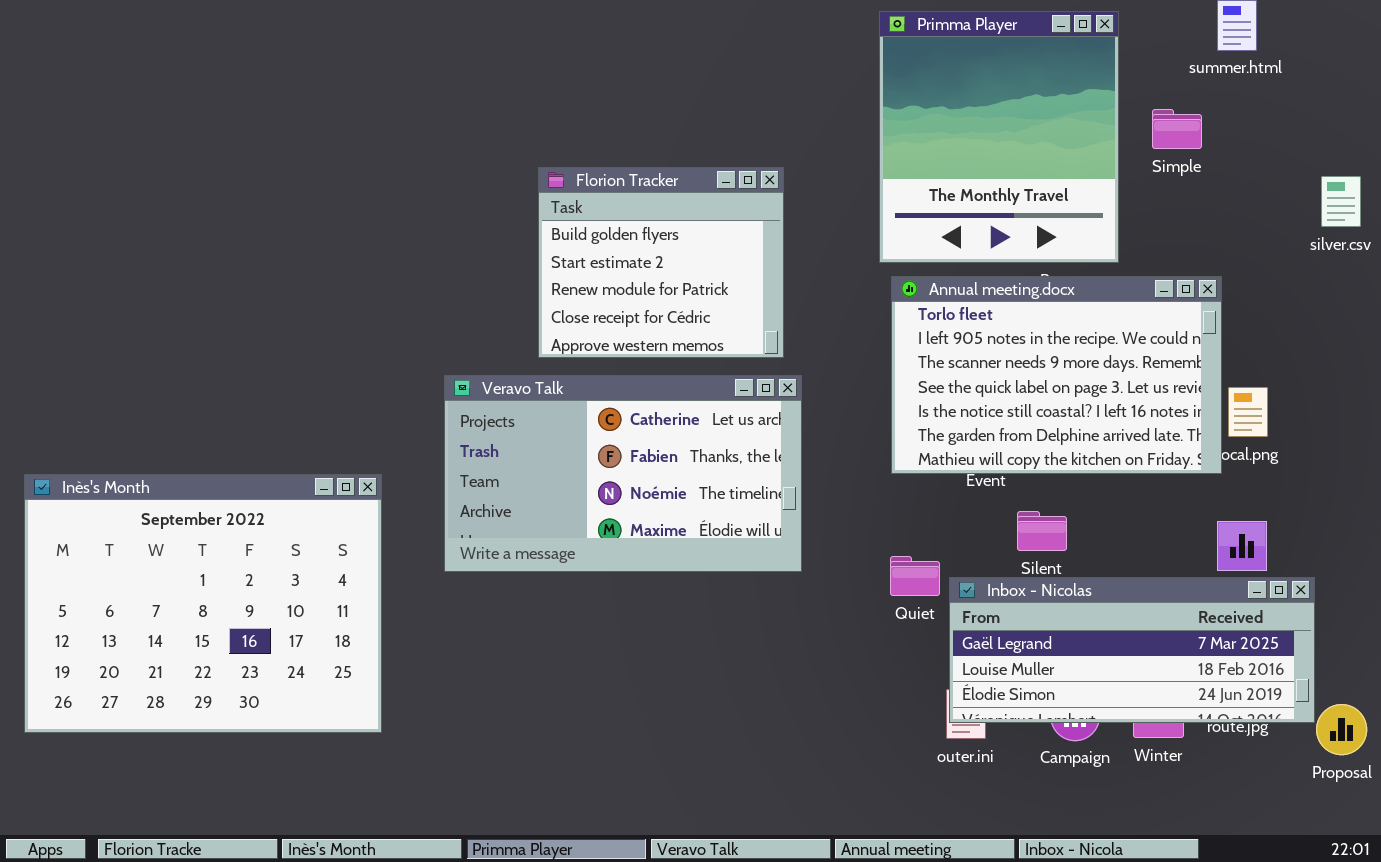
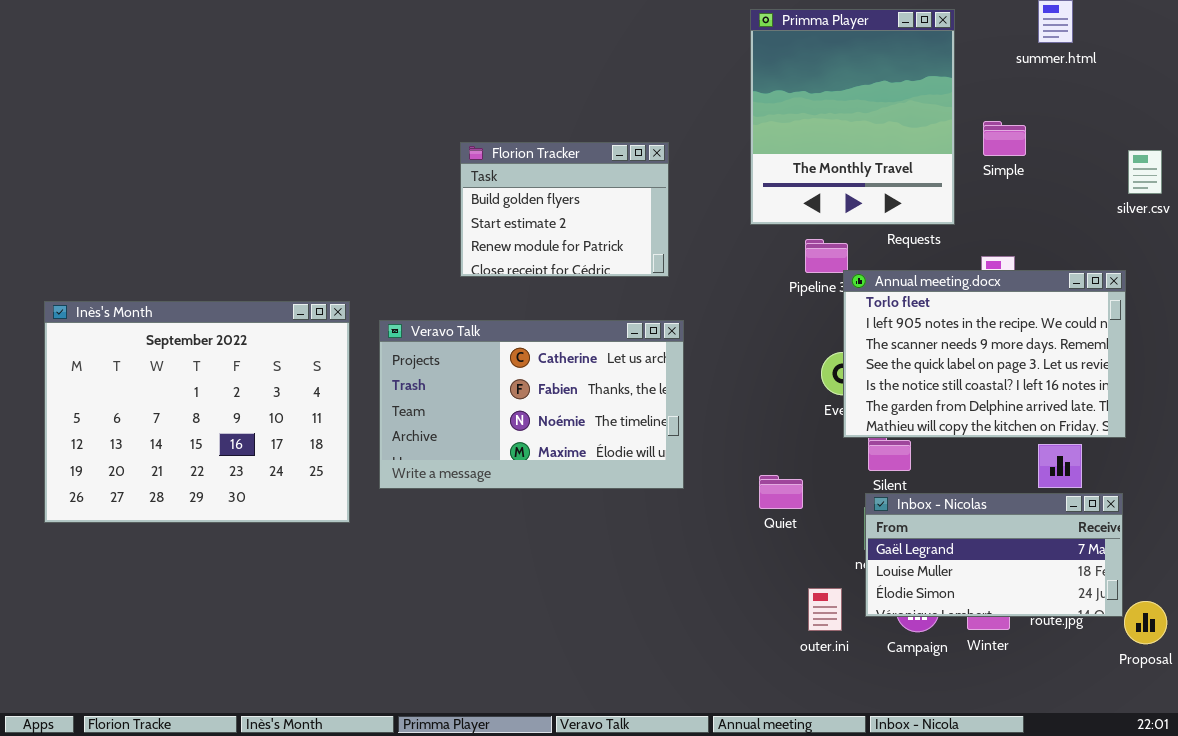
Simple: [1152,109,1202,149] -> [983,121,1026,156], moved
Florion Tracker: [538,167,784,358] -> [460,142,669,277], resized
Annual meeting.docx: [891,276,1222,474] -> [843,270,1126,438], moved
Inès's Month: [24,474,382,733] -> [44,301,350,523], moved
Inbox - Nicolas: [949,577,1315,723] -> [865,493,1123,617], resized

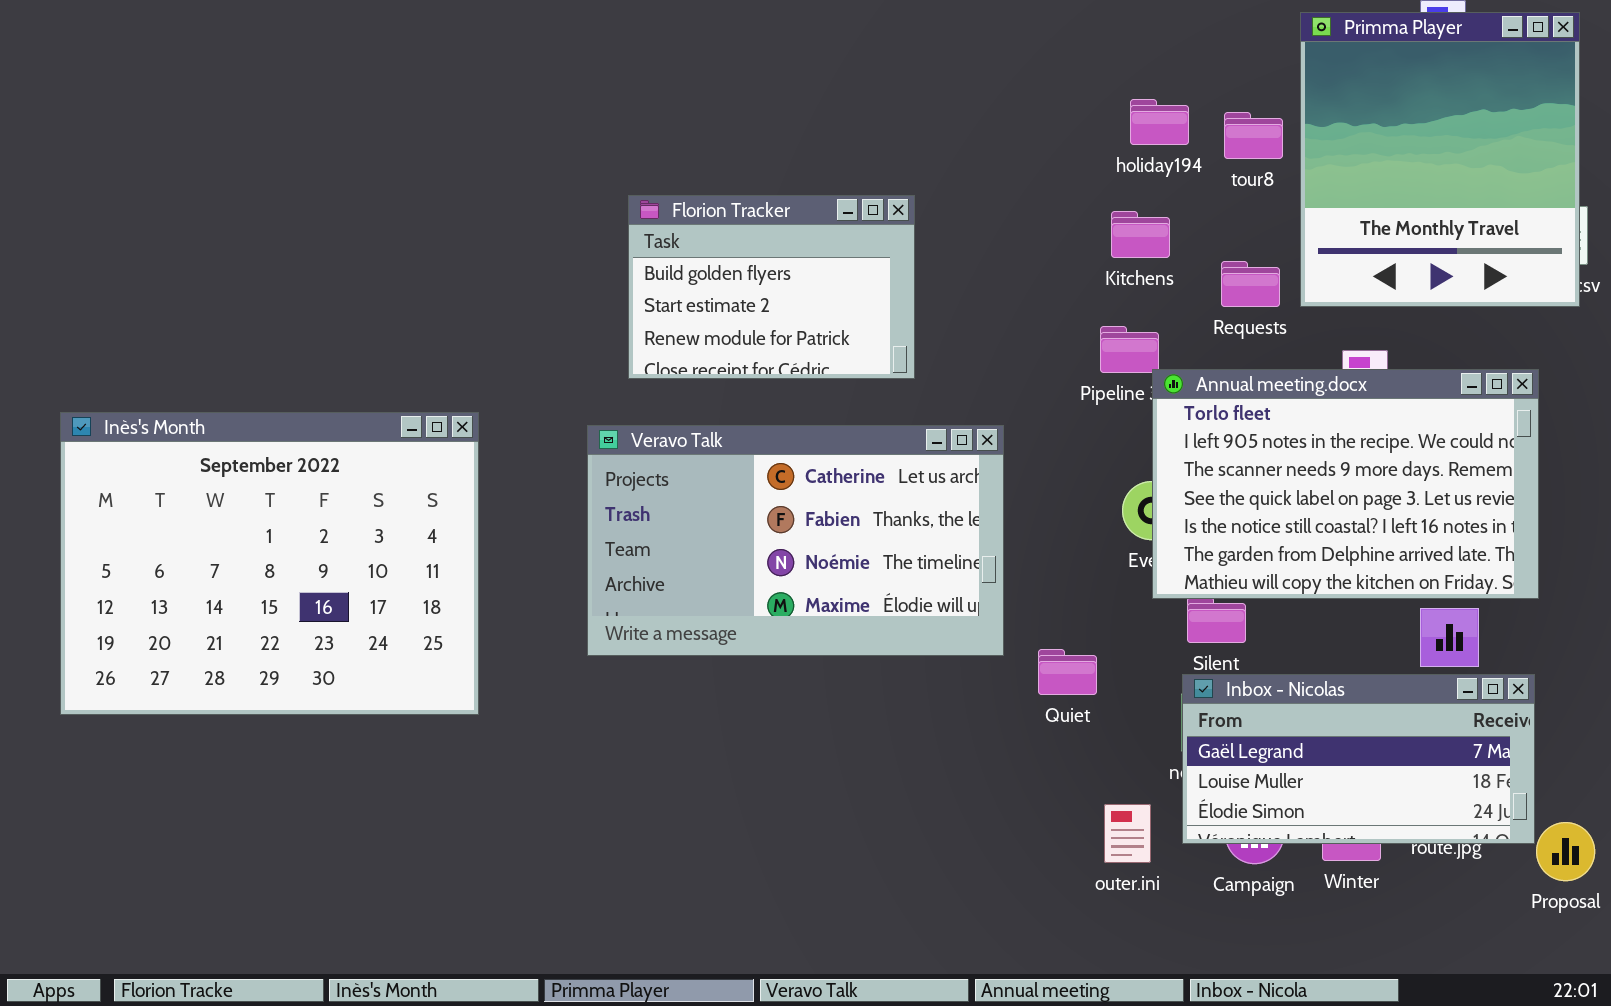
Primma Player: [750,9,955,225] -> [1300,12,1580,307], moved
Veravo Talk: [379,320,684,489] -> [587,425,1004,656], moved

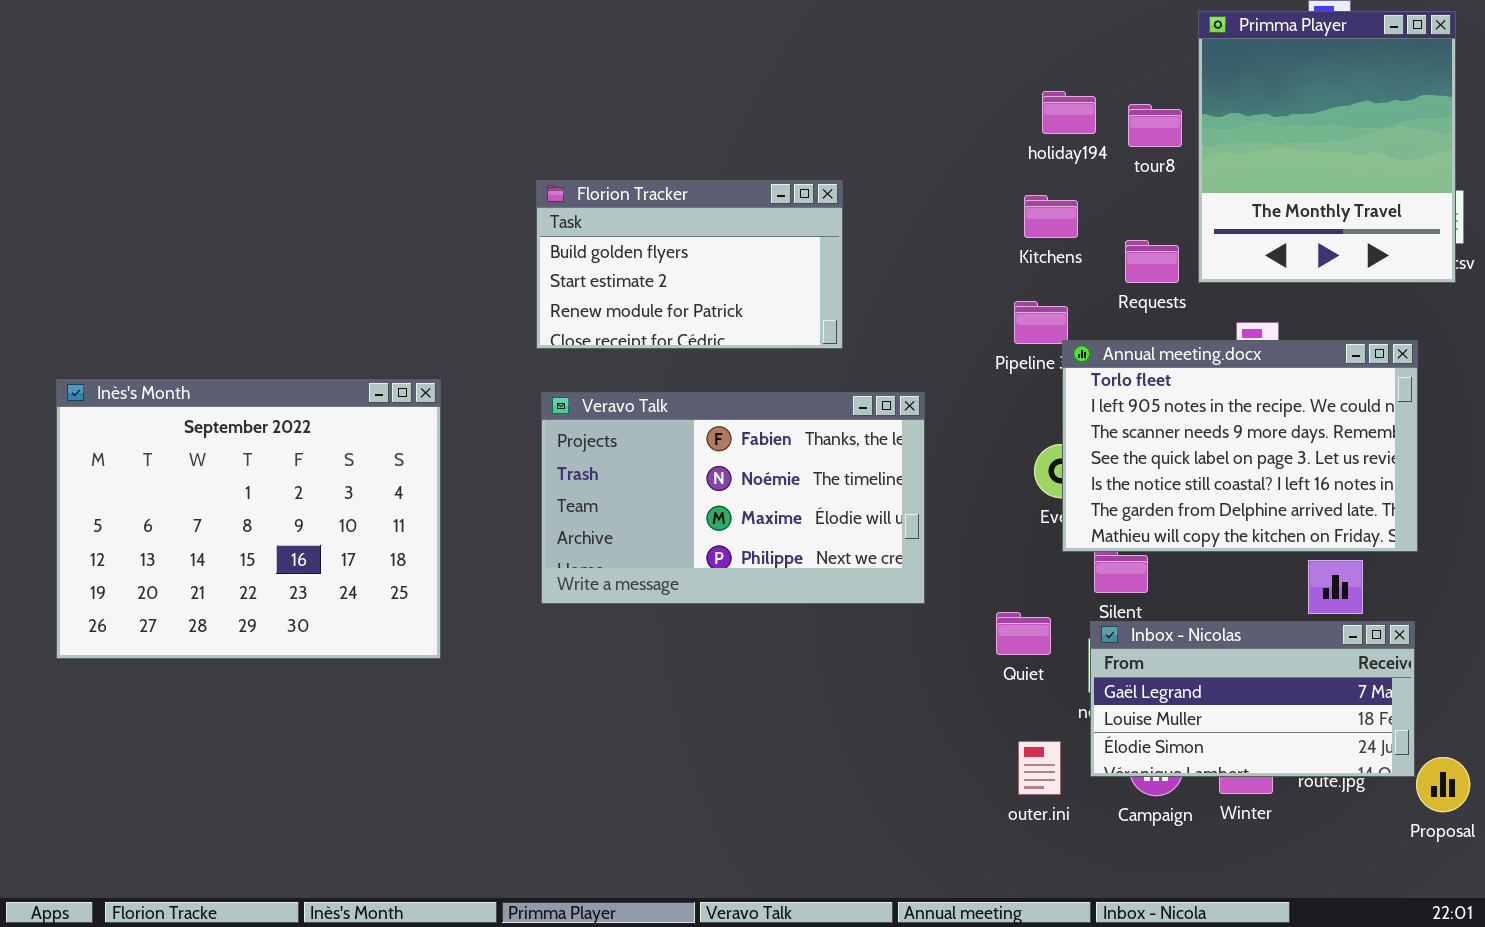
Florion Tracker: [628,195,915,379] -> [536,180,843,349], resized
Veravo Talk: [587,425,1004,656] -> [541,392,925,604], scrolled down 1 row
Quiet: [1038,649,1097,695] -> [996,612,1051,655], moved

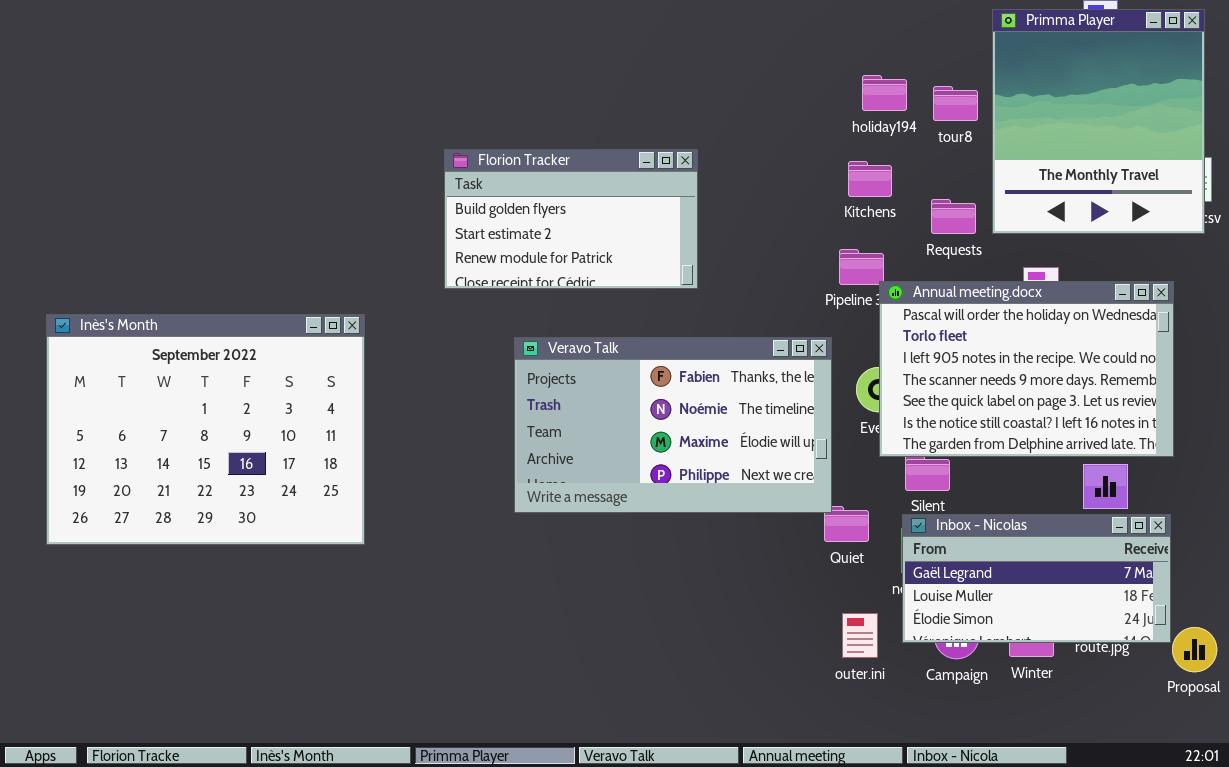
Annual meeting.docx: [1062,340,1418,552] -> [879,281,1174,457], scrolled up 1 row
Veravo Talk: [541,392,925,604] -> [514,337,832,513], moved

